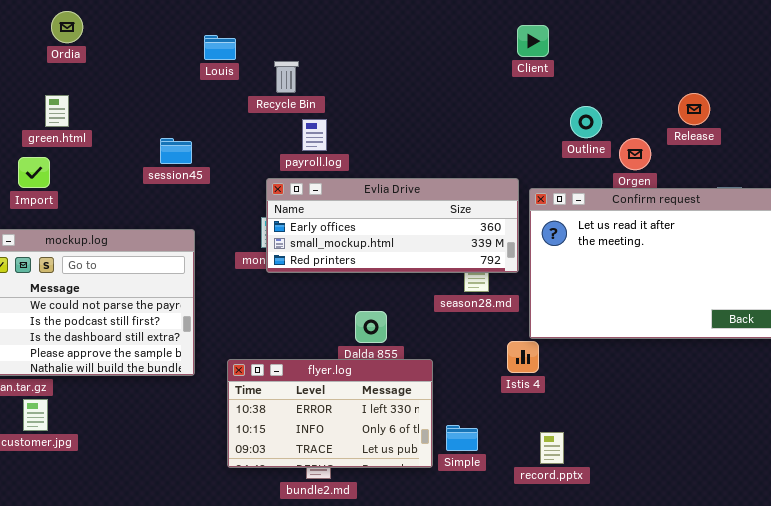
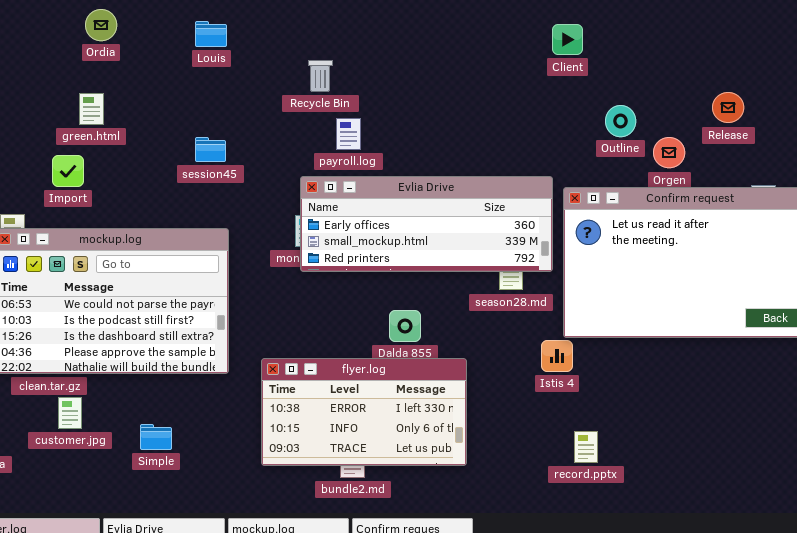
Louis: [204,35,236,60] -> [195,21,227,47], moved
Simple: [446,425,478,451] -> [140,424,172,450], moved

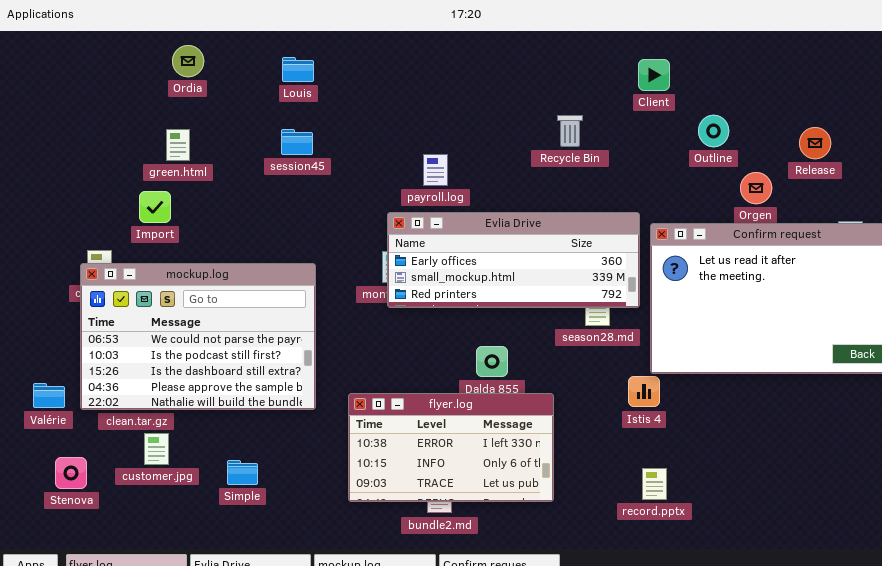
Recycle Bin: [308,60,333,92] -> [557,115,583,147], moved
Outline: [605,105,636,137] -> [698,115,729,147], moved
session45: [195,137,226,162] -> [281,129,313,155], moved
record.pptx: [574,431,598,463] -> [642,468,667,500], moved

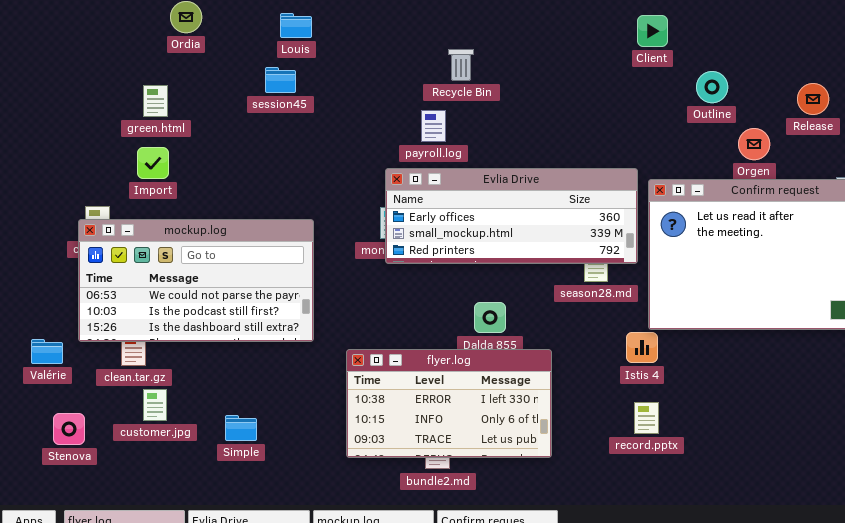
Recycle Bin: [557,115,583,147] -> [448,49,474,81], moved
green.html: [166,129,190,161] -> [143,85,168,117], moved
session45: [281,129,313,155] -> [265,67,296,93], moved
mockup.log: [80,263,316,410] -> [78,219,314,342], resized
record.pptx: [642,468,667,500] -> [634,402,659,434], moved

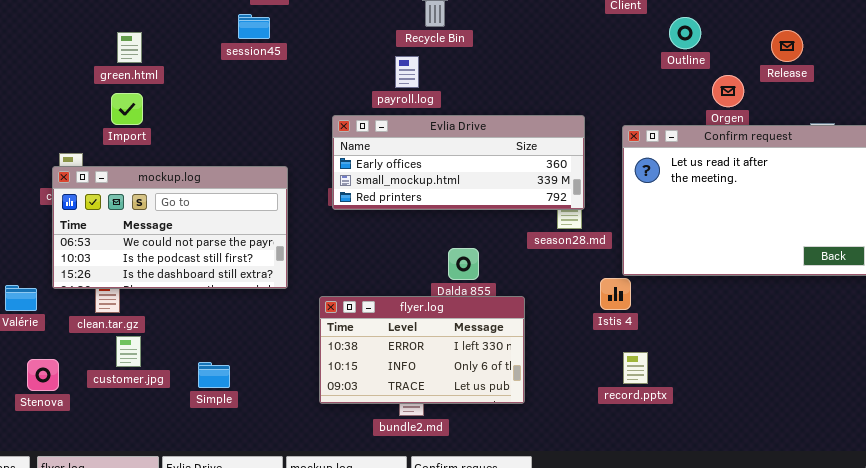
Evlia Drive: [385,168,638,264] -> [332,115,585,210], moved
record.pptx: [634,402,659,434] -> [623,352,648,384], moved

